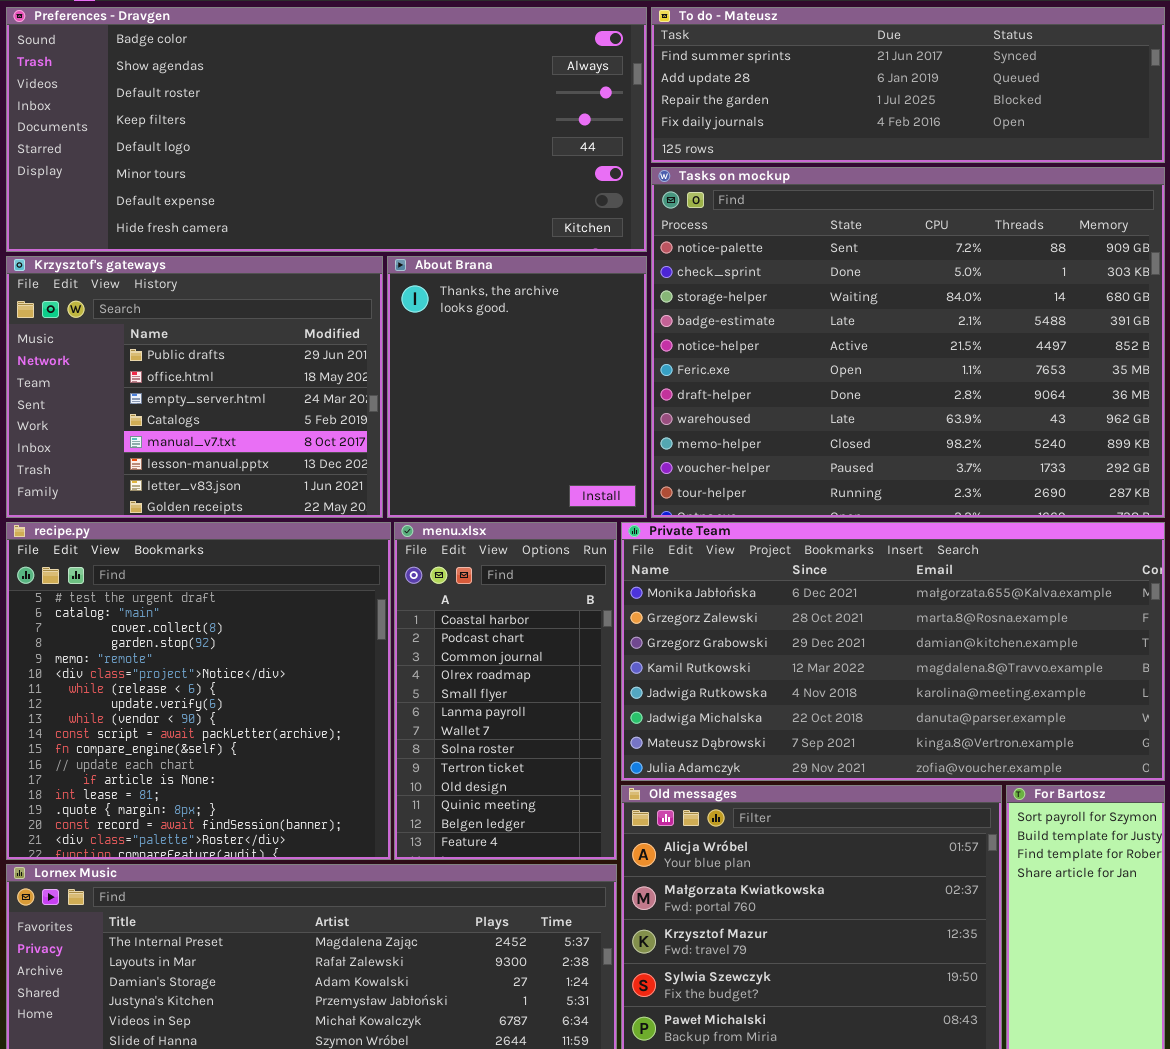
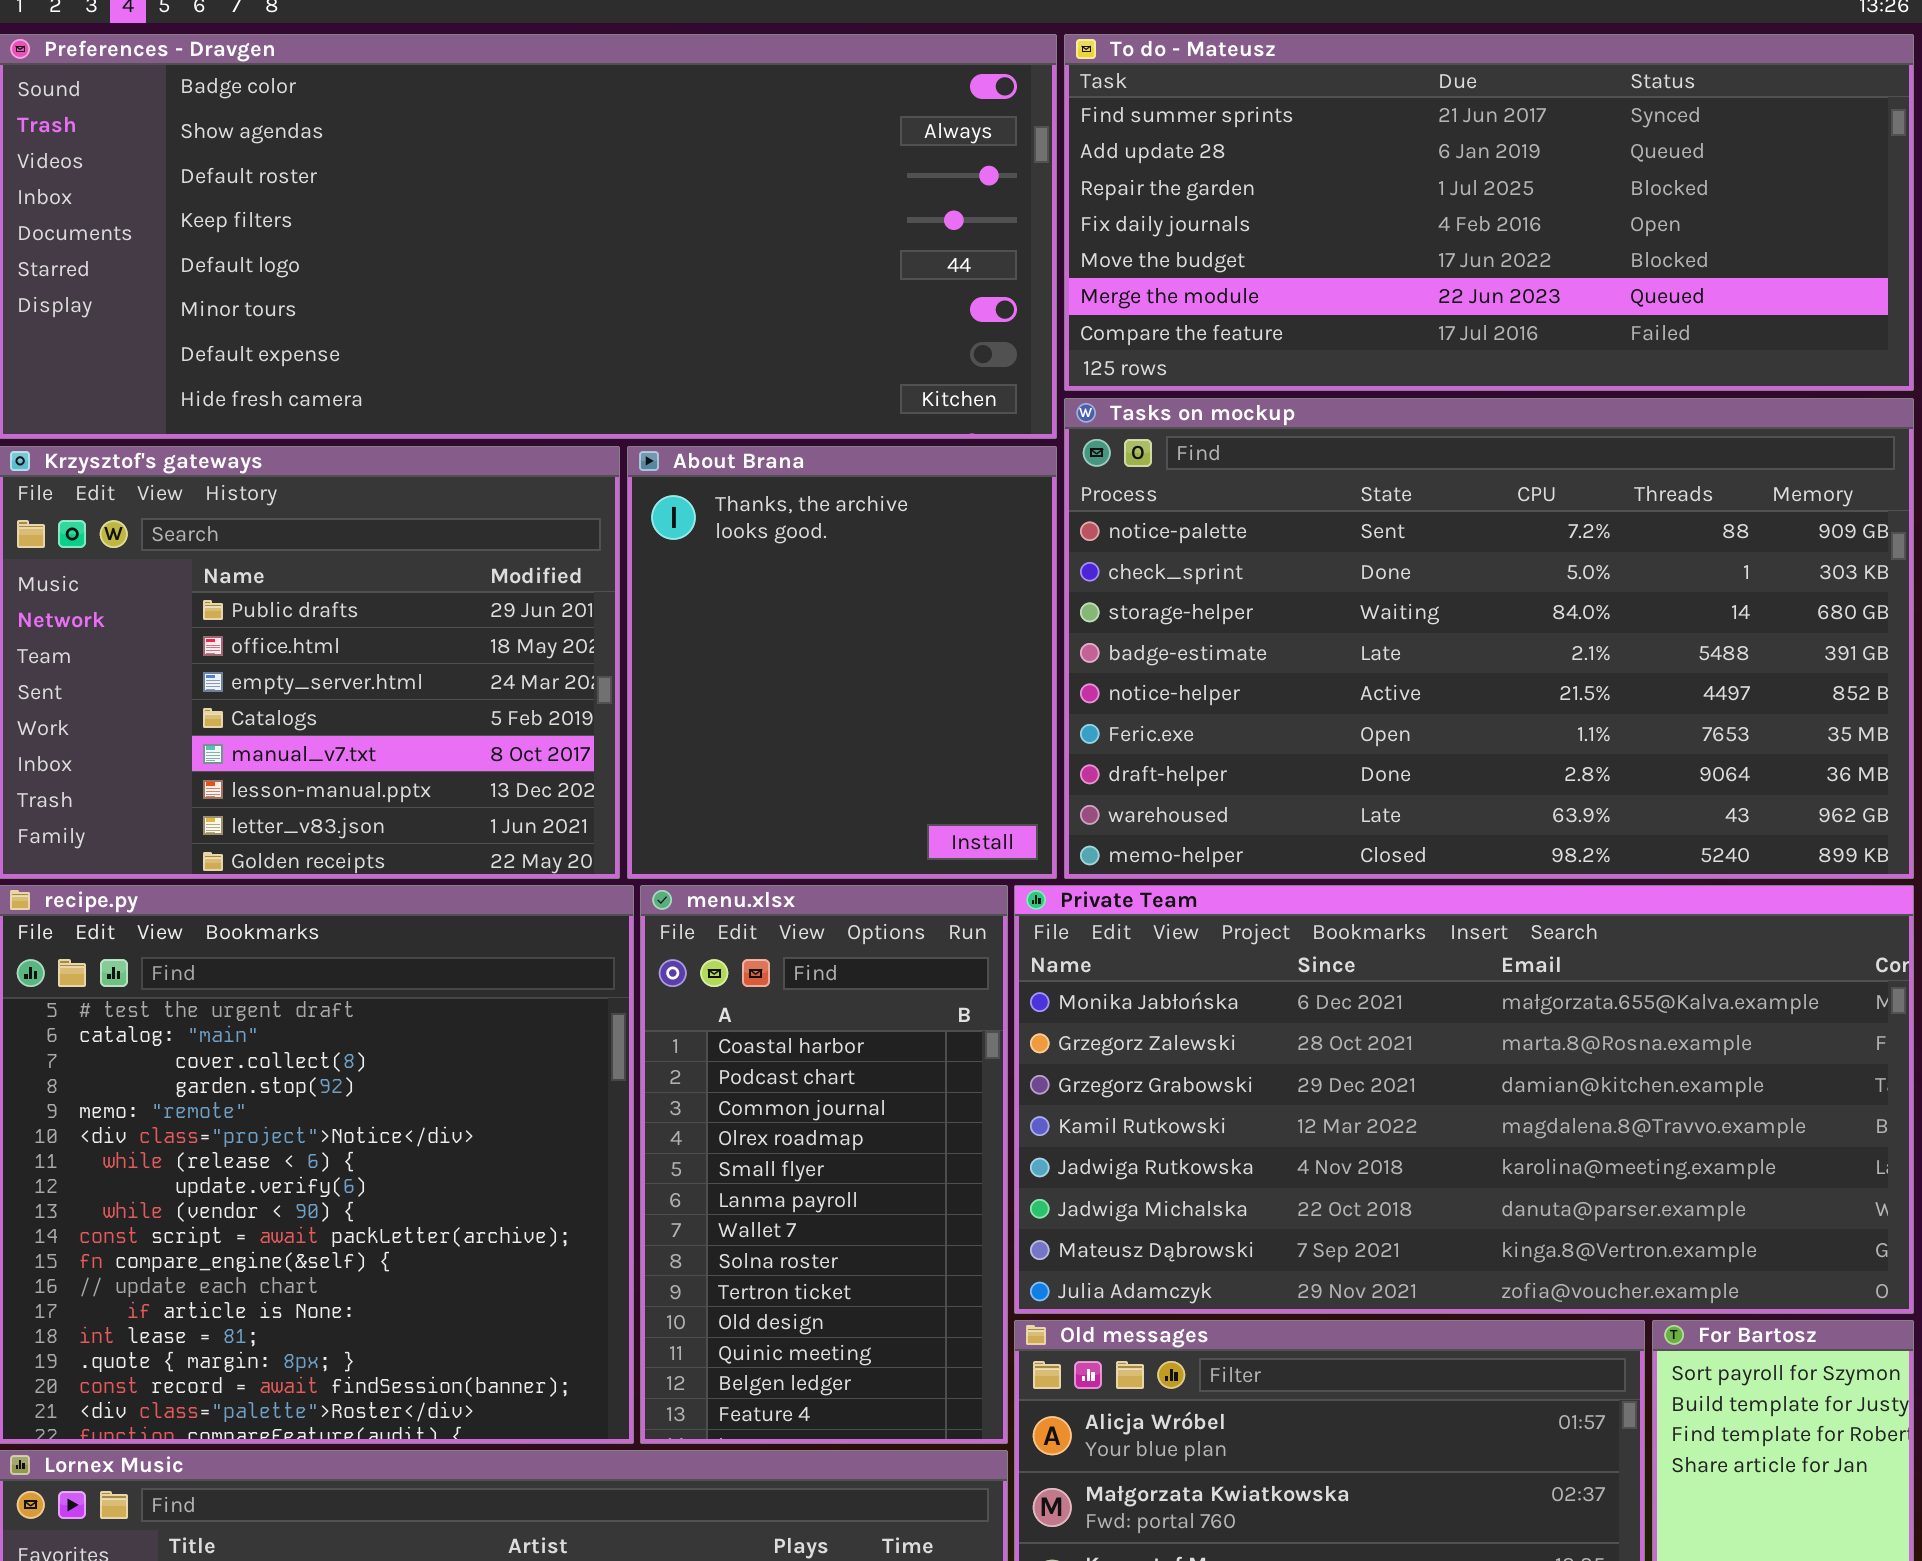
To do - Mateusz: [651,7,1165,163] -> [1064,34,1914,391], resized
Tasks on mockup: [651,167,1165,518] -> [1064,398,1914,879], resized

